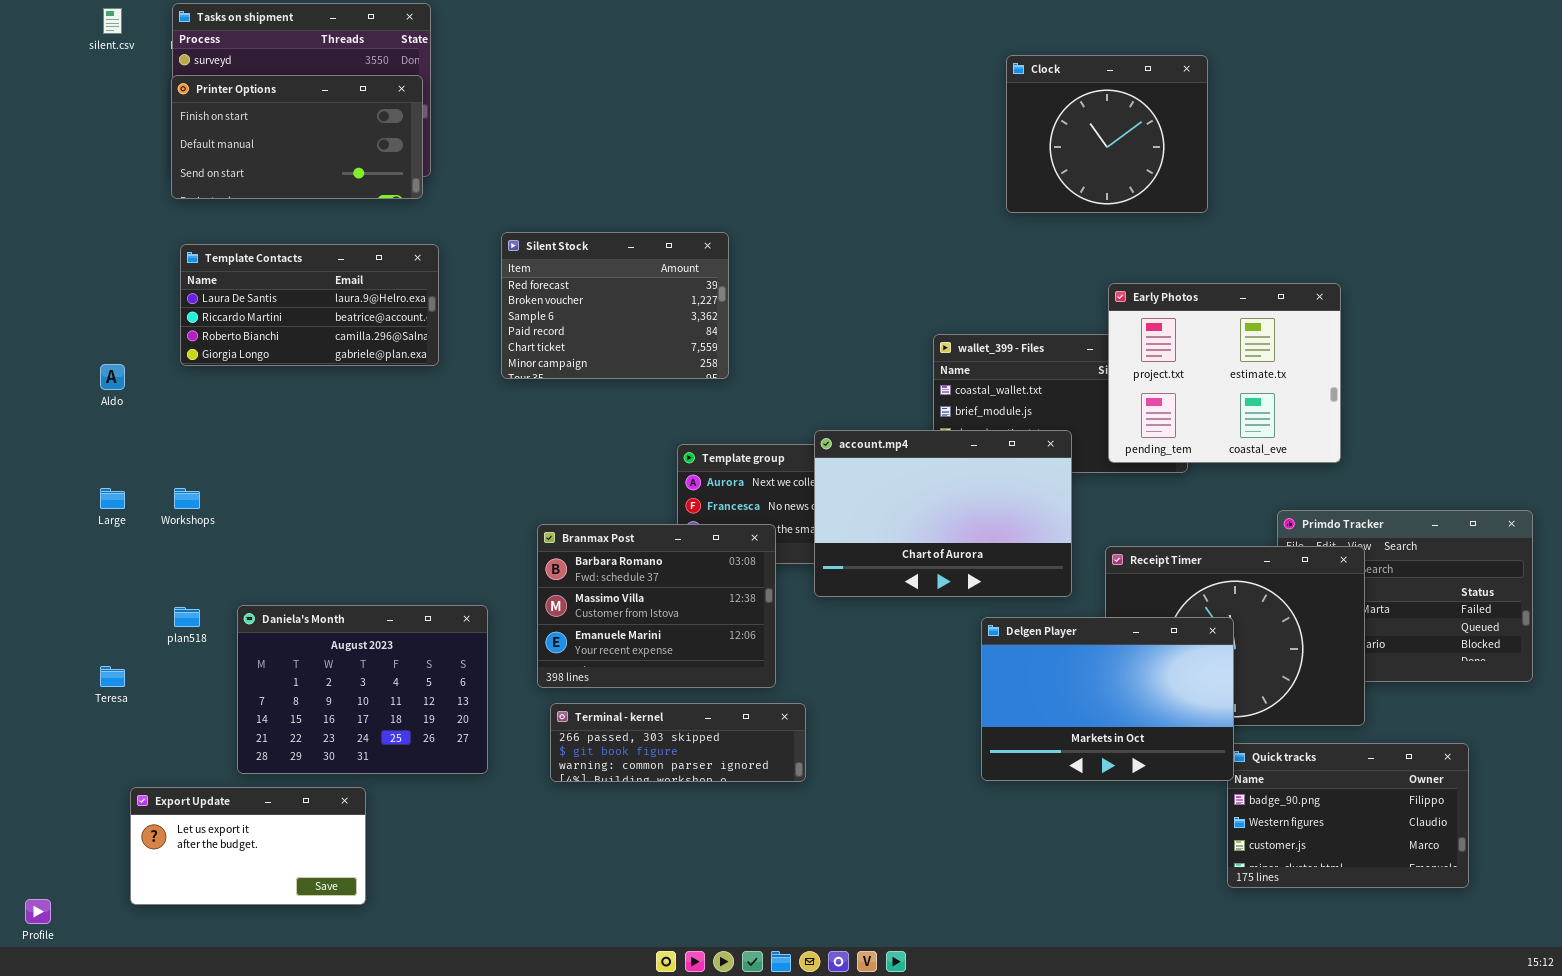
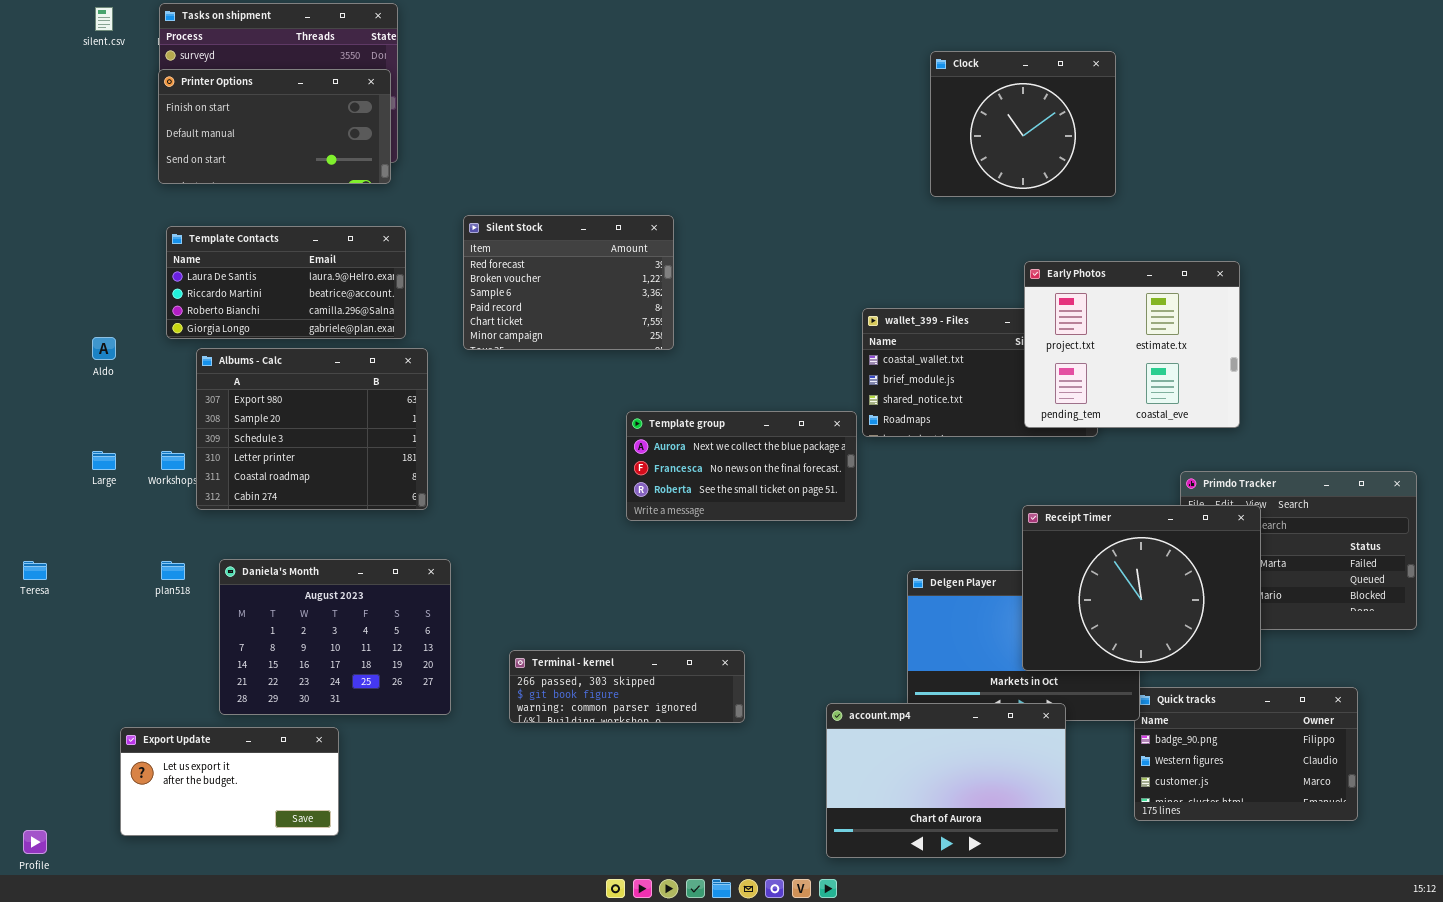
Albums - Calc: none -> [196,348,428,510], opened
account.mp4: [814,430,1072,597] -> [826,703,1066,858], moved
Branmax Post: [537,524,776,688] -> none, closed
Receipt Timer: [1105,546,1365,726] -> [1022,505,1261,671], raised
Teresa: [100,666,125,687] -> [23,561,47,580], moved

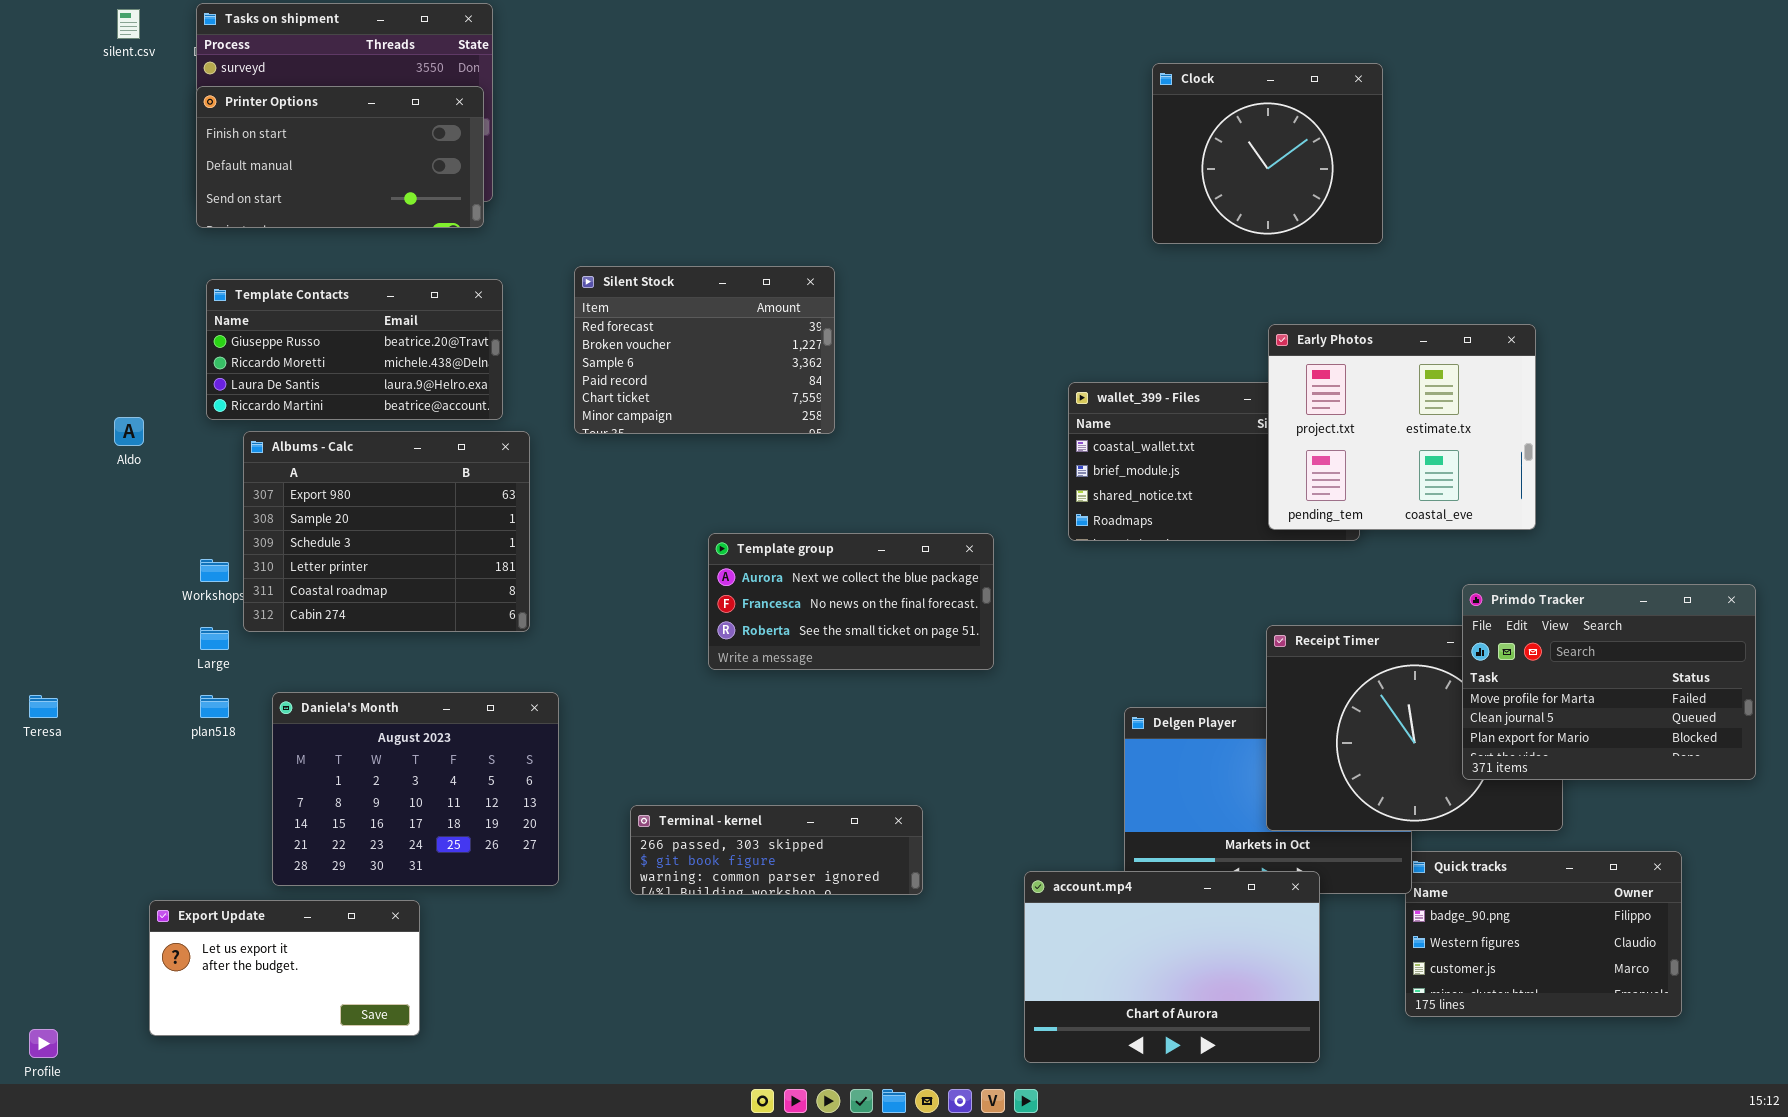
Template Contacts: [166,226,406,339] -> [206,279,503,420], scrolled up 2 rows
Template group: [626,411,857,521] -> [708,533,994,670], moved
Large: [92,451,116,470] -> [200,627,229,650], moved
Primdo Tracker: [1180,471,1417,630] -> [1462,584,1756,780], raised

